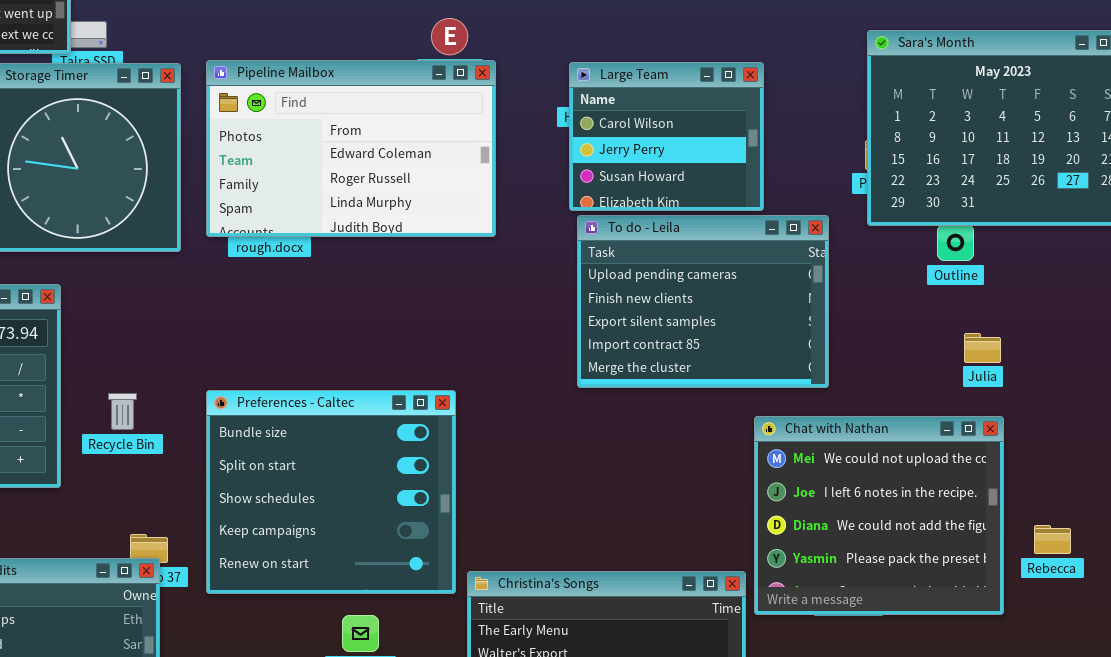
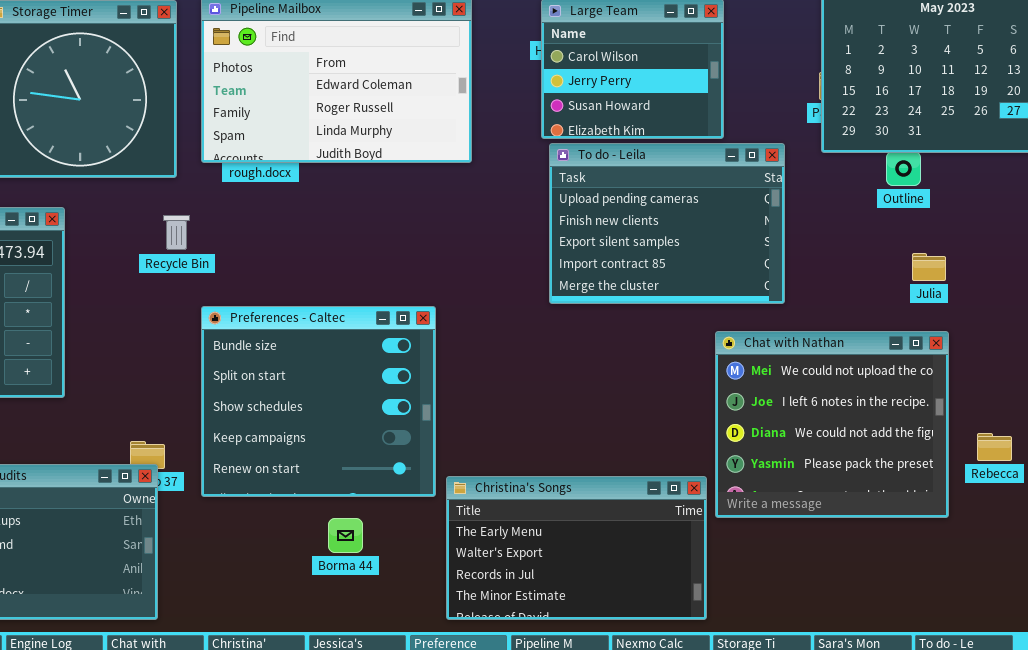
Recycle Bin: [108,393,137,430] -> [163,215,190,250], moved

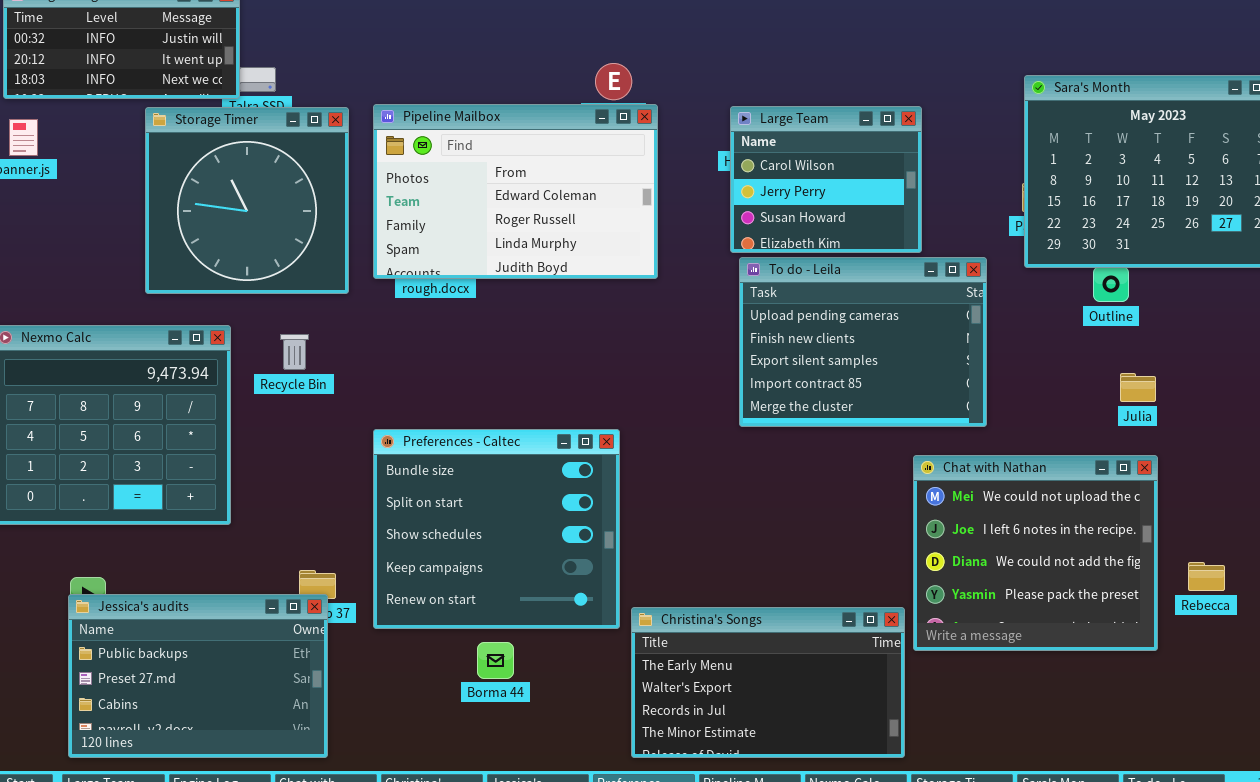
Recycle Bin: [163,215,190,250] -> [280,334,309,370], moved
Borma 44: [328,518,363,553] -> [477,642,514,679], moved

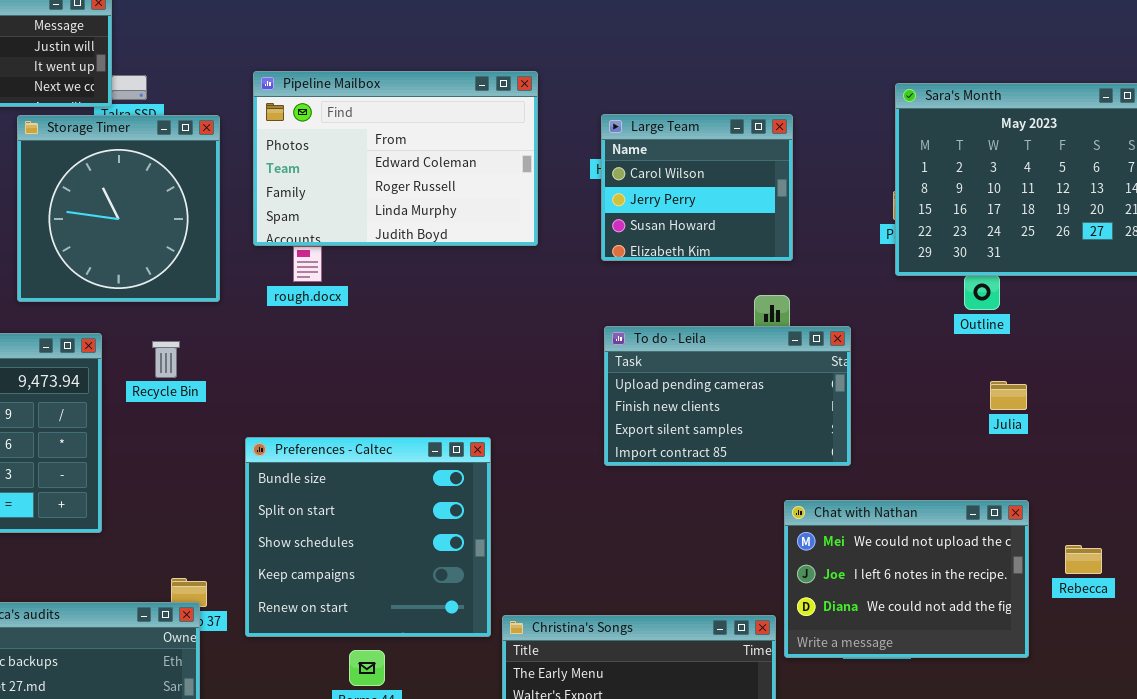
Pipeline Mailbox: [373,104,658,279] -> [253,71,538,246], moved
To do - Leila: [739,257,987,427] -> [604,326,851,466], moved, resized
Chat with Nathan: [913,455,1158,651] -> [784,500,1029,658], resized
Rebecca: [1188,562,1225,591] -> [1065,545,1102,574], moved

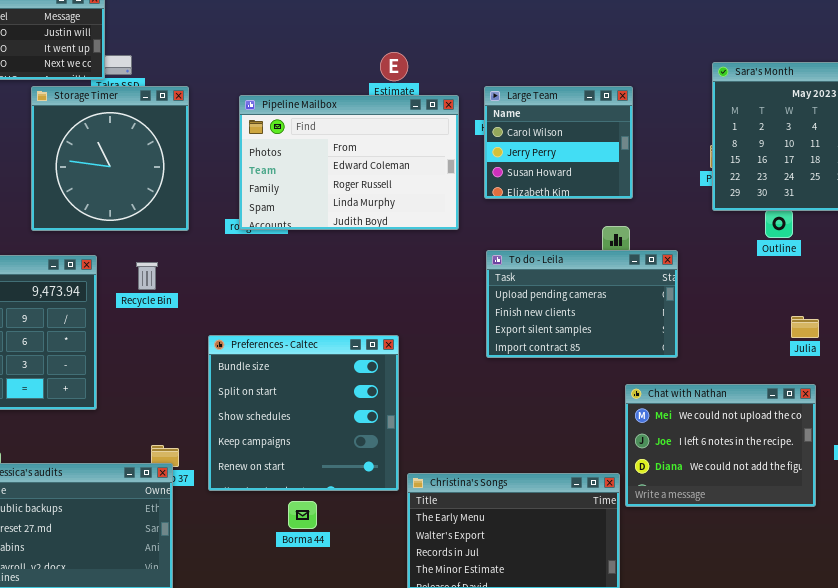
Pipeline Mailbox: [253,71,538,246] -> [239,95,459,230], moved
Julia: [990,381,1027,410] -> [791,316,819,338], moved

